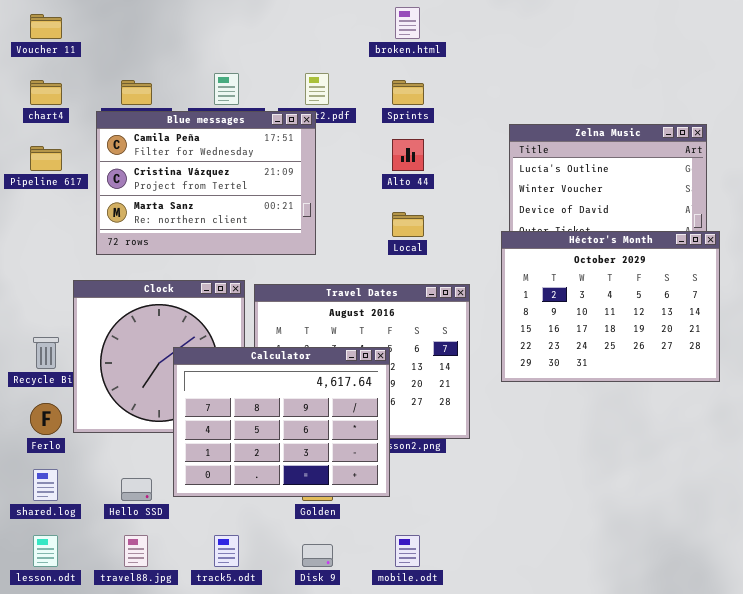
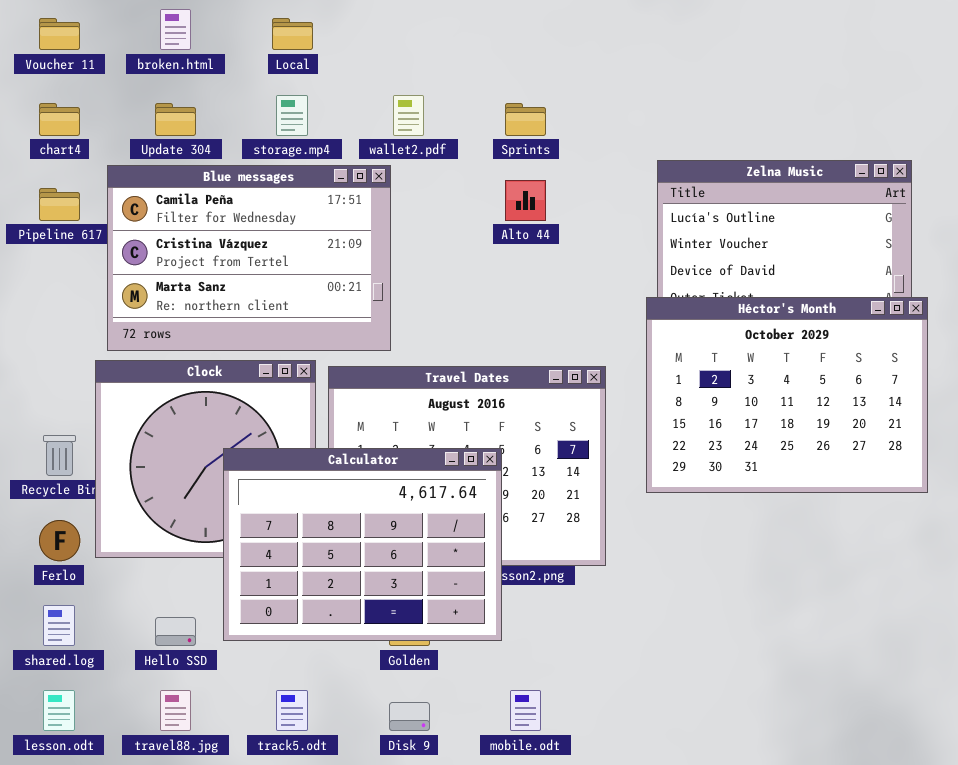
broken.html: [395,7,420,39] -> [160,9,191,50], moved
Blue messages: [96,111,316,255] -> [107,165,391,351], moved
Local: [392,212,424,237] -> [272,18,313,50], moved

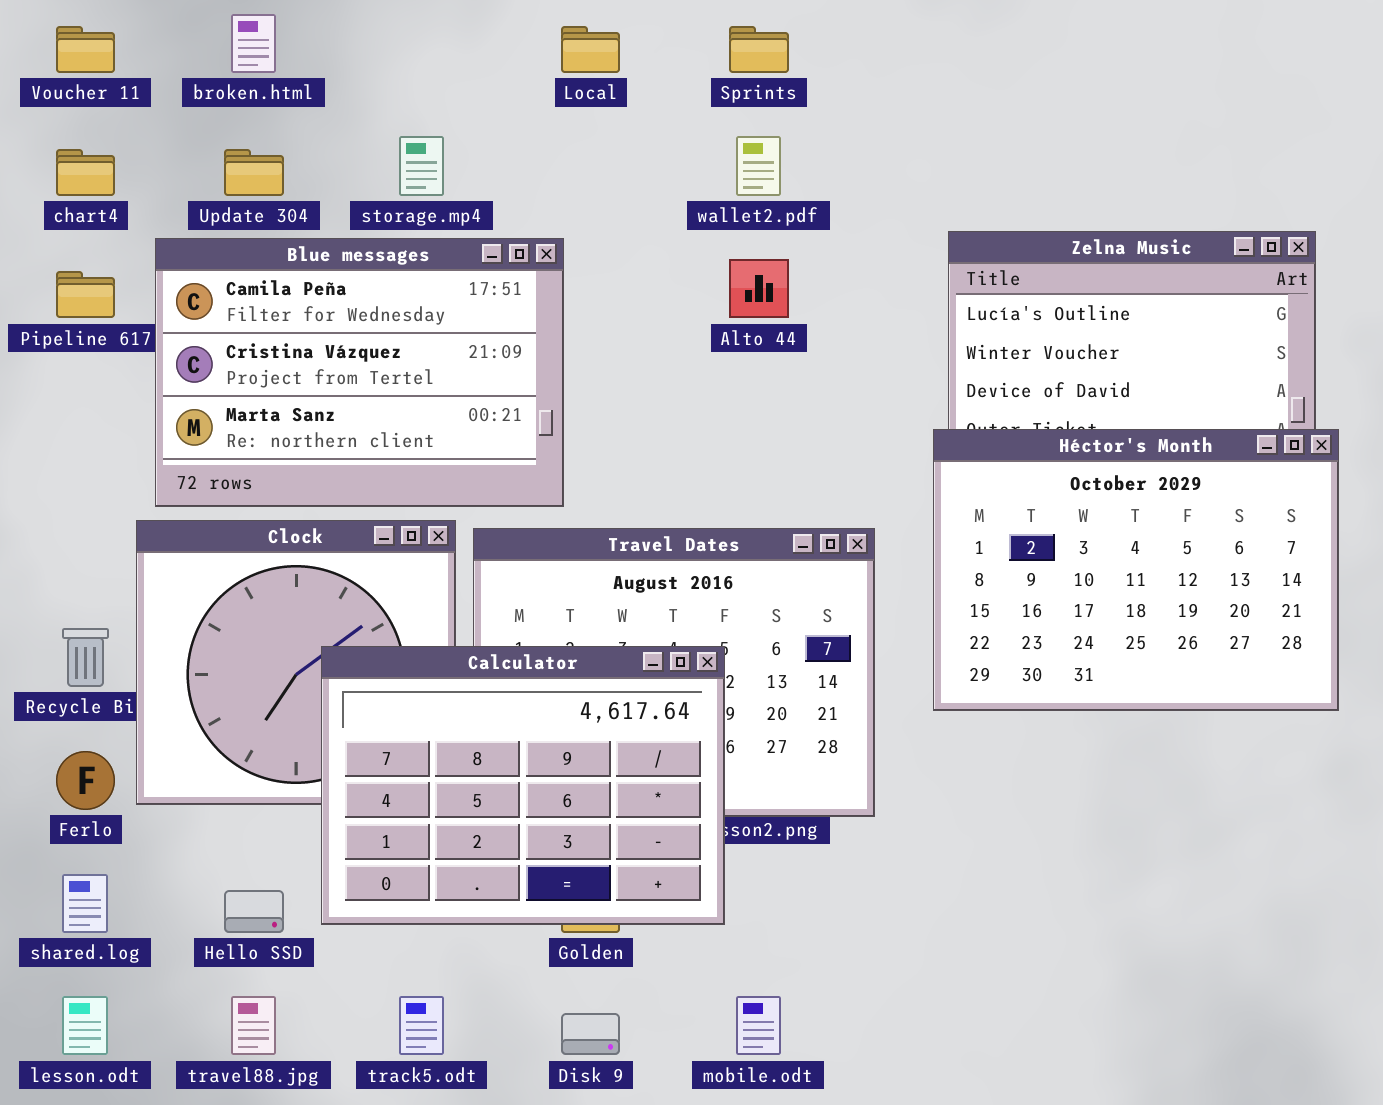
Local: [272,18,313,50] -> [561,26,620,73], moved
wallet2.pdf: [393,95,424,136] -> [736,136,781,196], moved
Sprints: [505,103,546,136] -> [729,26,789,73], moved

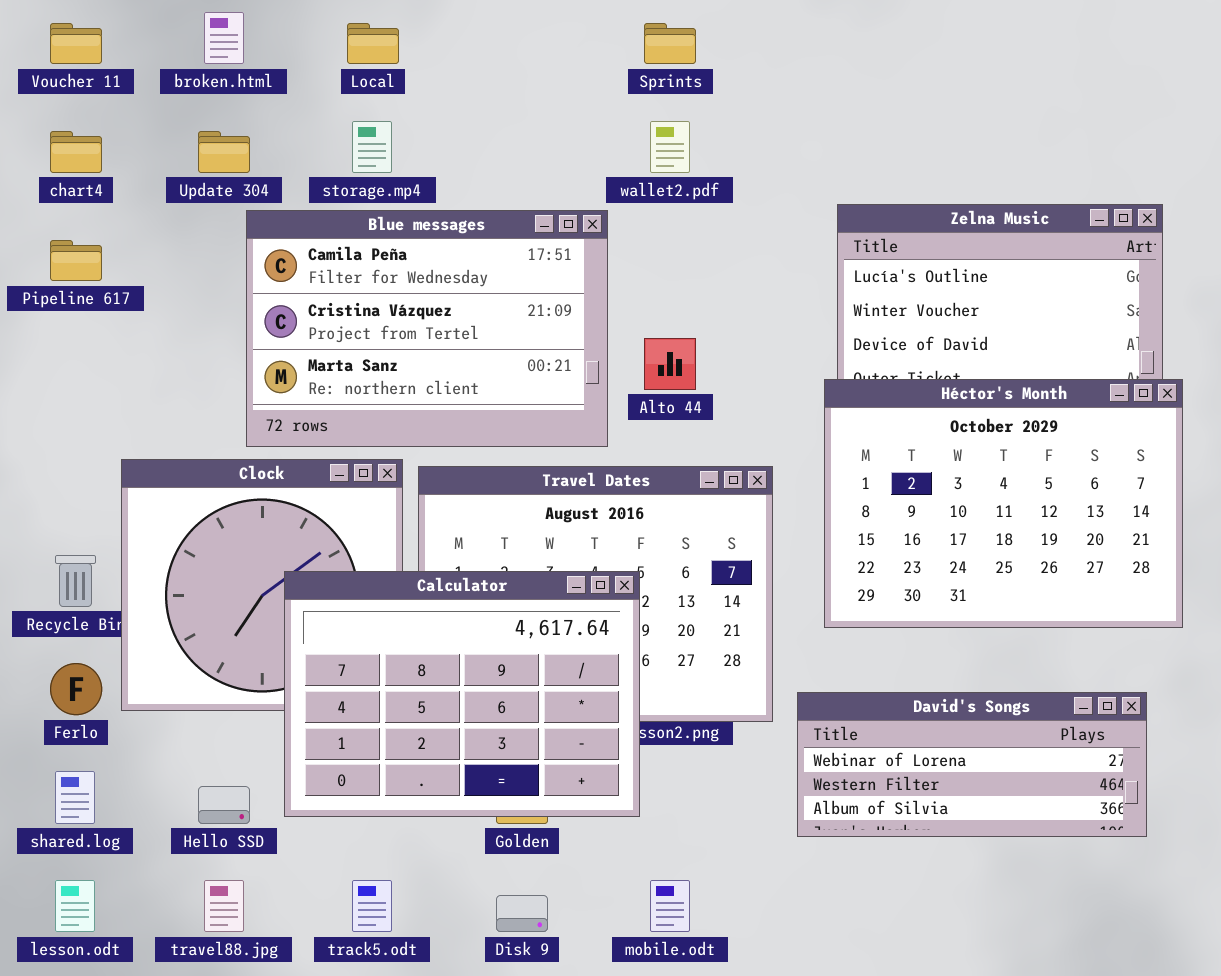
Local: [561,26,620,73] -> [347,23,399,64], moved
Blue messages: [155,238,564,507] -> [246,210,608,447], moved
Alto 44: [729,259,789,318] -> [644,338,696,390], moved
David's Songs: none -> [797,692,1147,837], opened

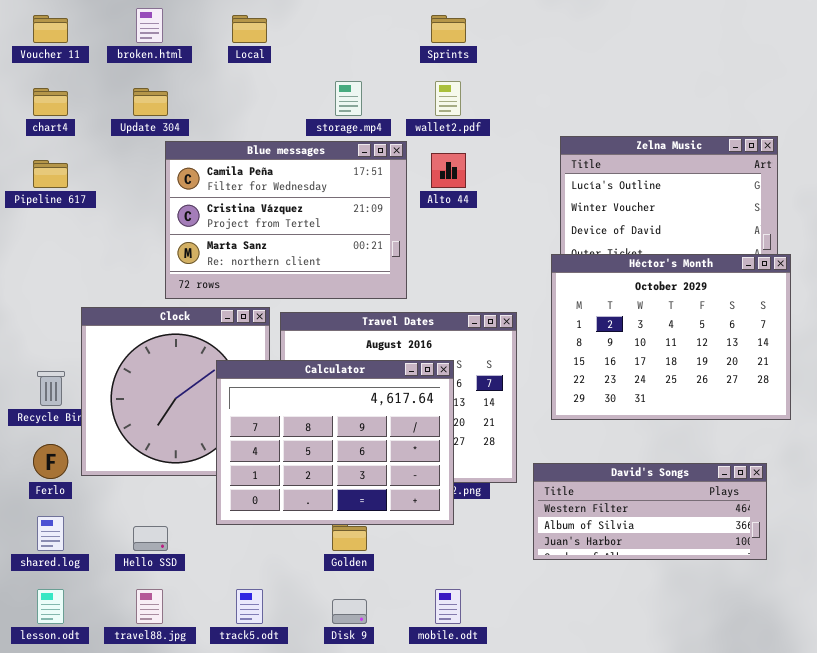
storage.mp4: [352,121,392,173] -> [335,81,362,116], moved
Alto 44: [644,338,696,390] -> [431,153,466,188], moved
Calculator: [284,571,640,817] -> [216,360,454,525], moved
David's Songs: [797,692,1147,837] -> [533,463,767,560], scrolled down 1 row

